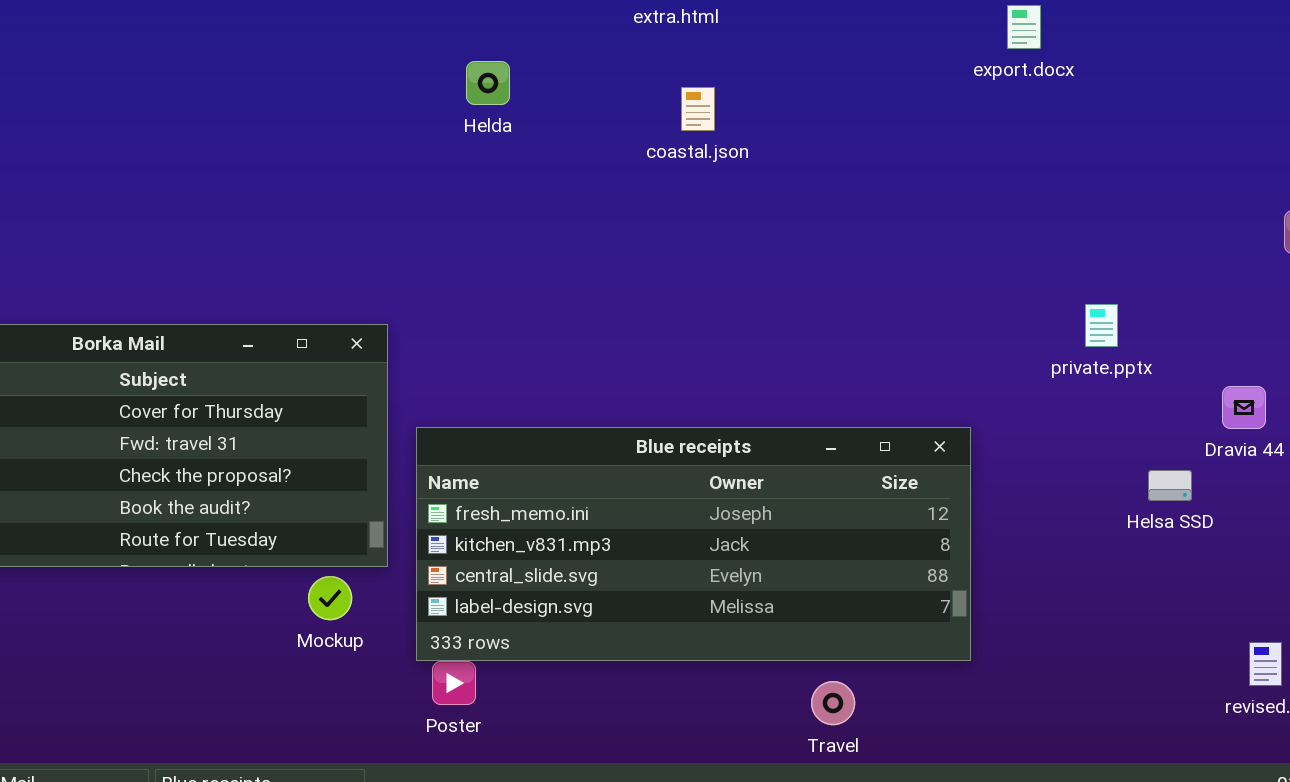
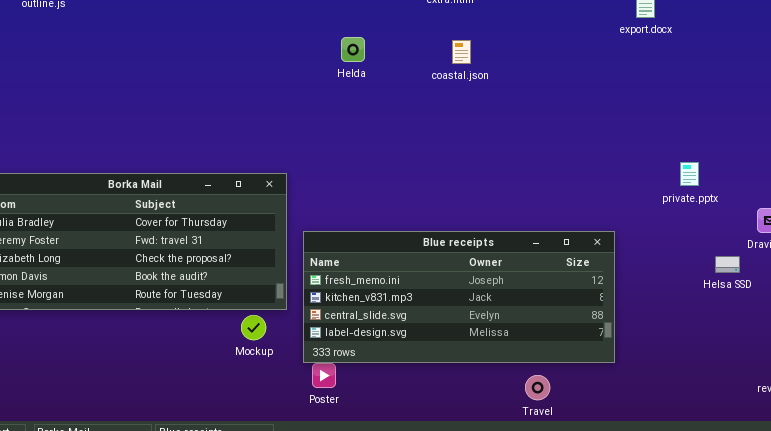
Helda: [466,61,510,105] -> [341,37,365,62], moved

